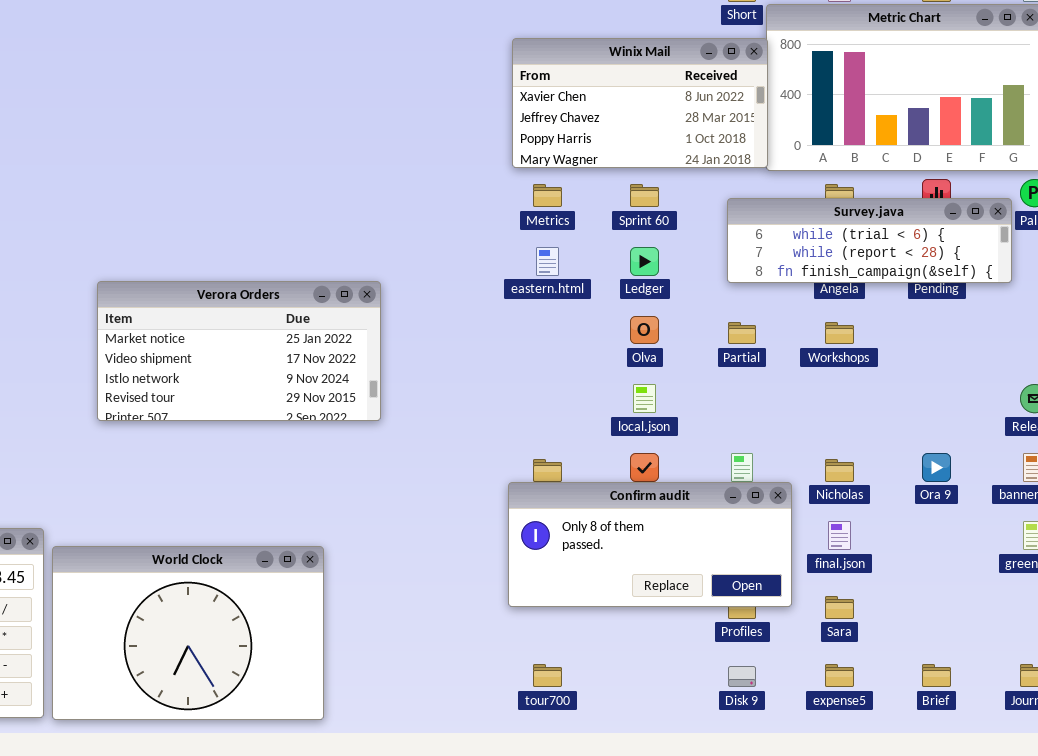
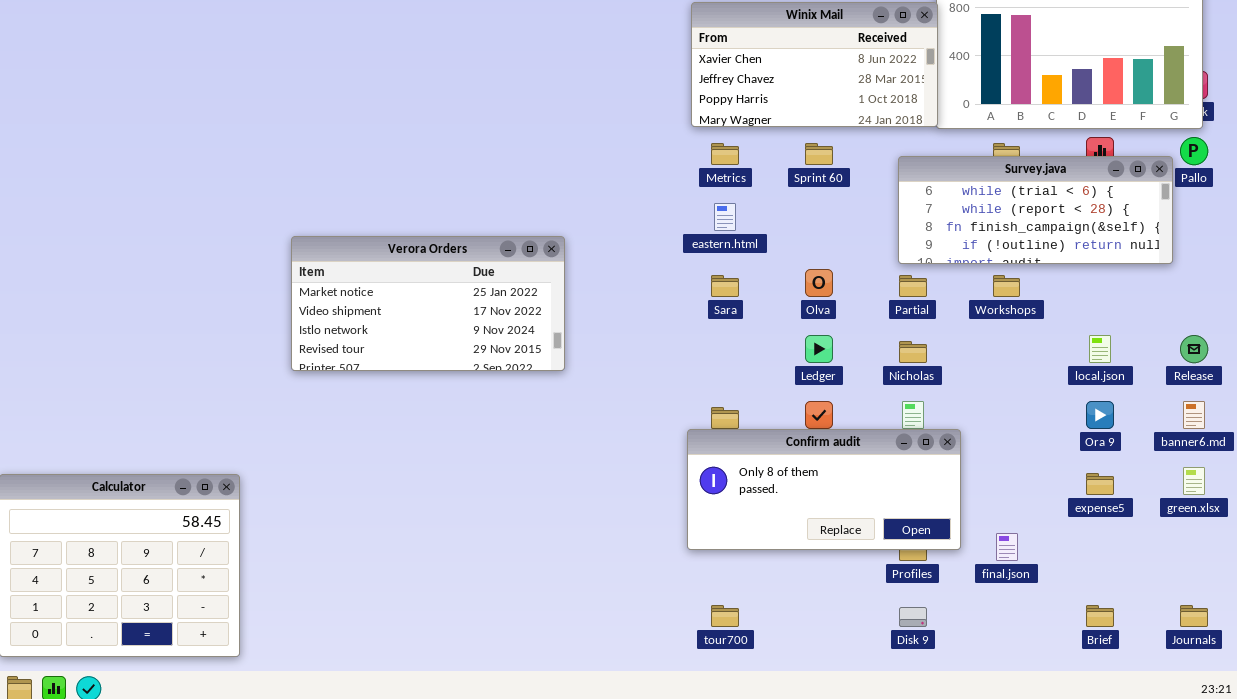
Survey.java: [727,198,1012,283] -> [898,156,1173,264], resized
Ledger: [630,247,659,276] -> [805,335,833,363], moved
local.json: [633,384,656,413] -> [1089,335,1111,363], moved
Nicholas: [825,459,854,482] -> [899,341,927,363], moved
final.json: [828,521,851,550] -> [996,533,1018,561], moved
World Clock: [52,546,324,720] -> none, closed
Sara: [825,596,854,619] -> [711,275,739,297], moved
expense5: [825,664,854,687] -> [1086,473,1114,495], moved

